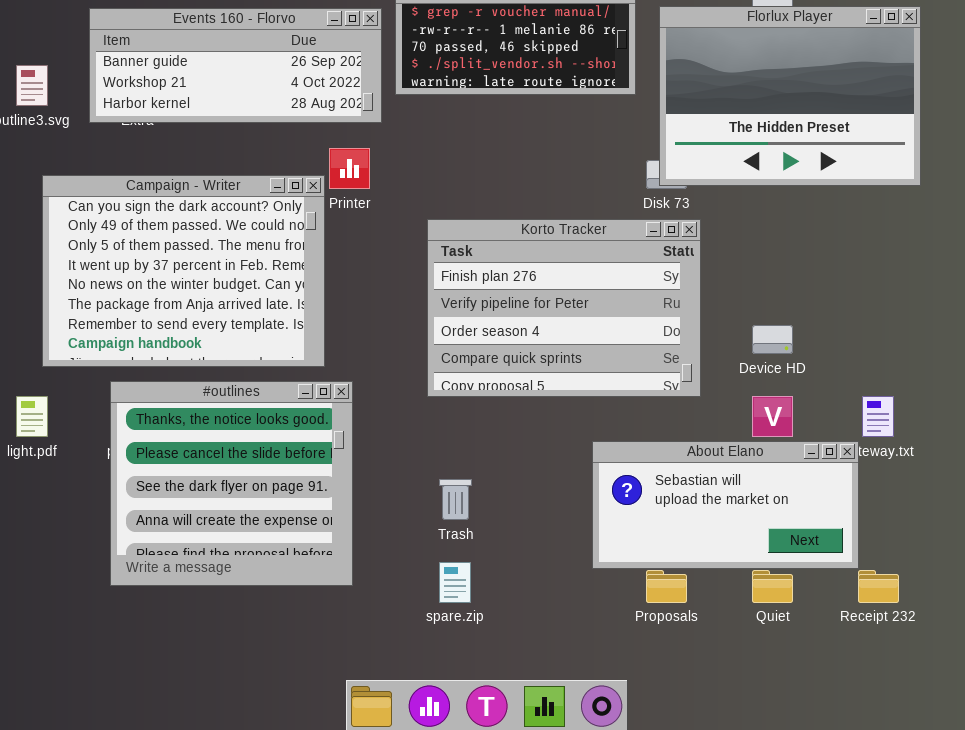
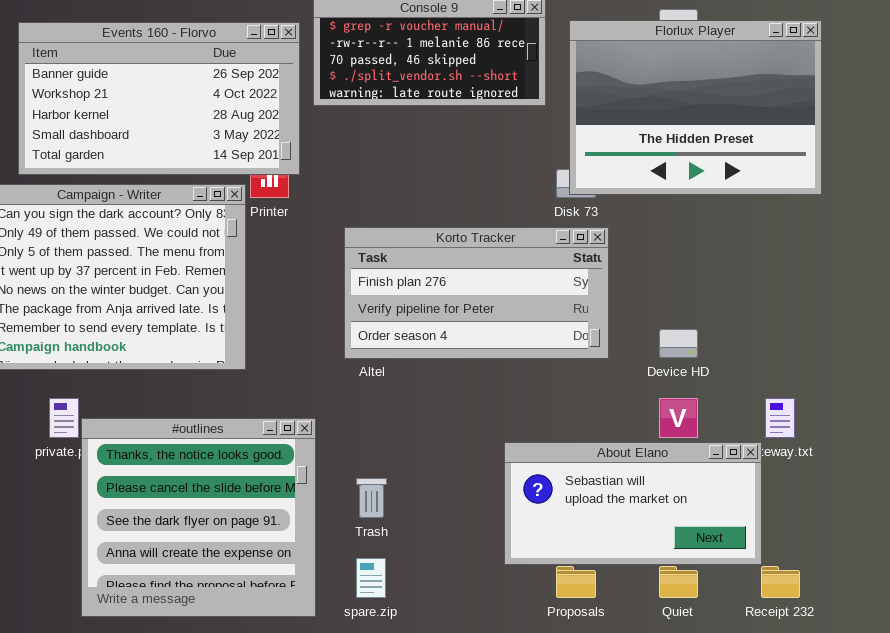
Events 160 - Florvo: [89,8,382,123] -> [18,22,300,175], resized
Korto Tracker: [427,219,701,397] -> [344,227,609,359], resized
#outlines: [110,381,353,586] -> [81,418,316,617], moved

